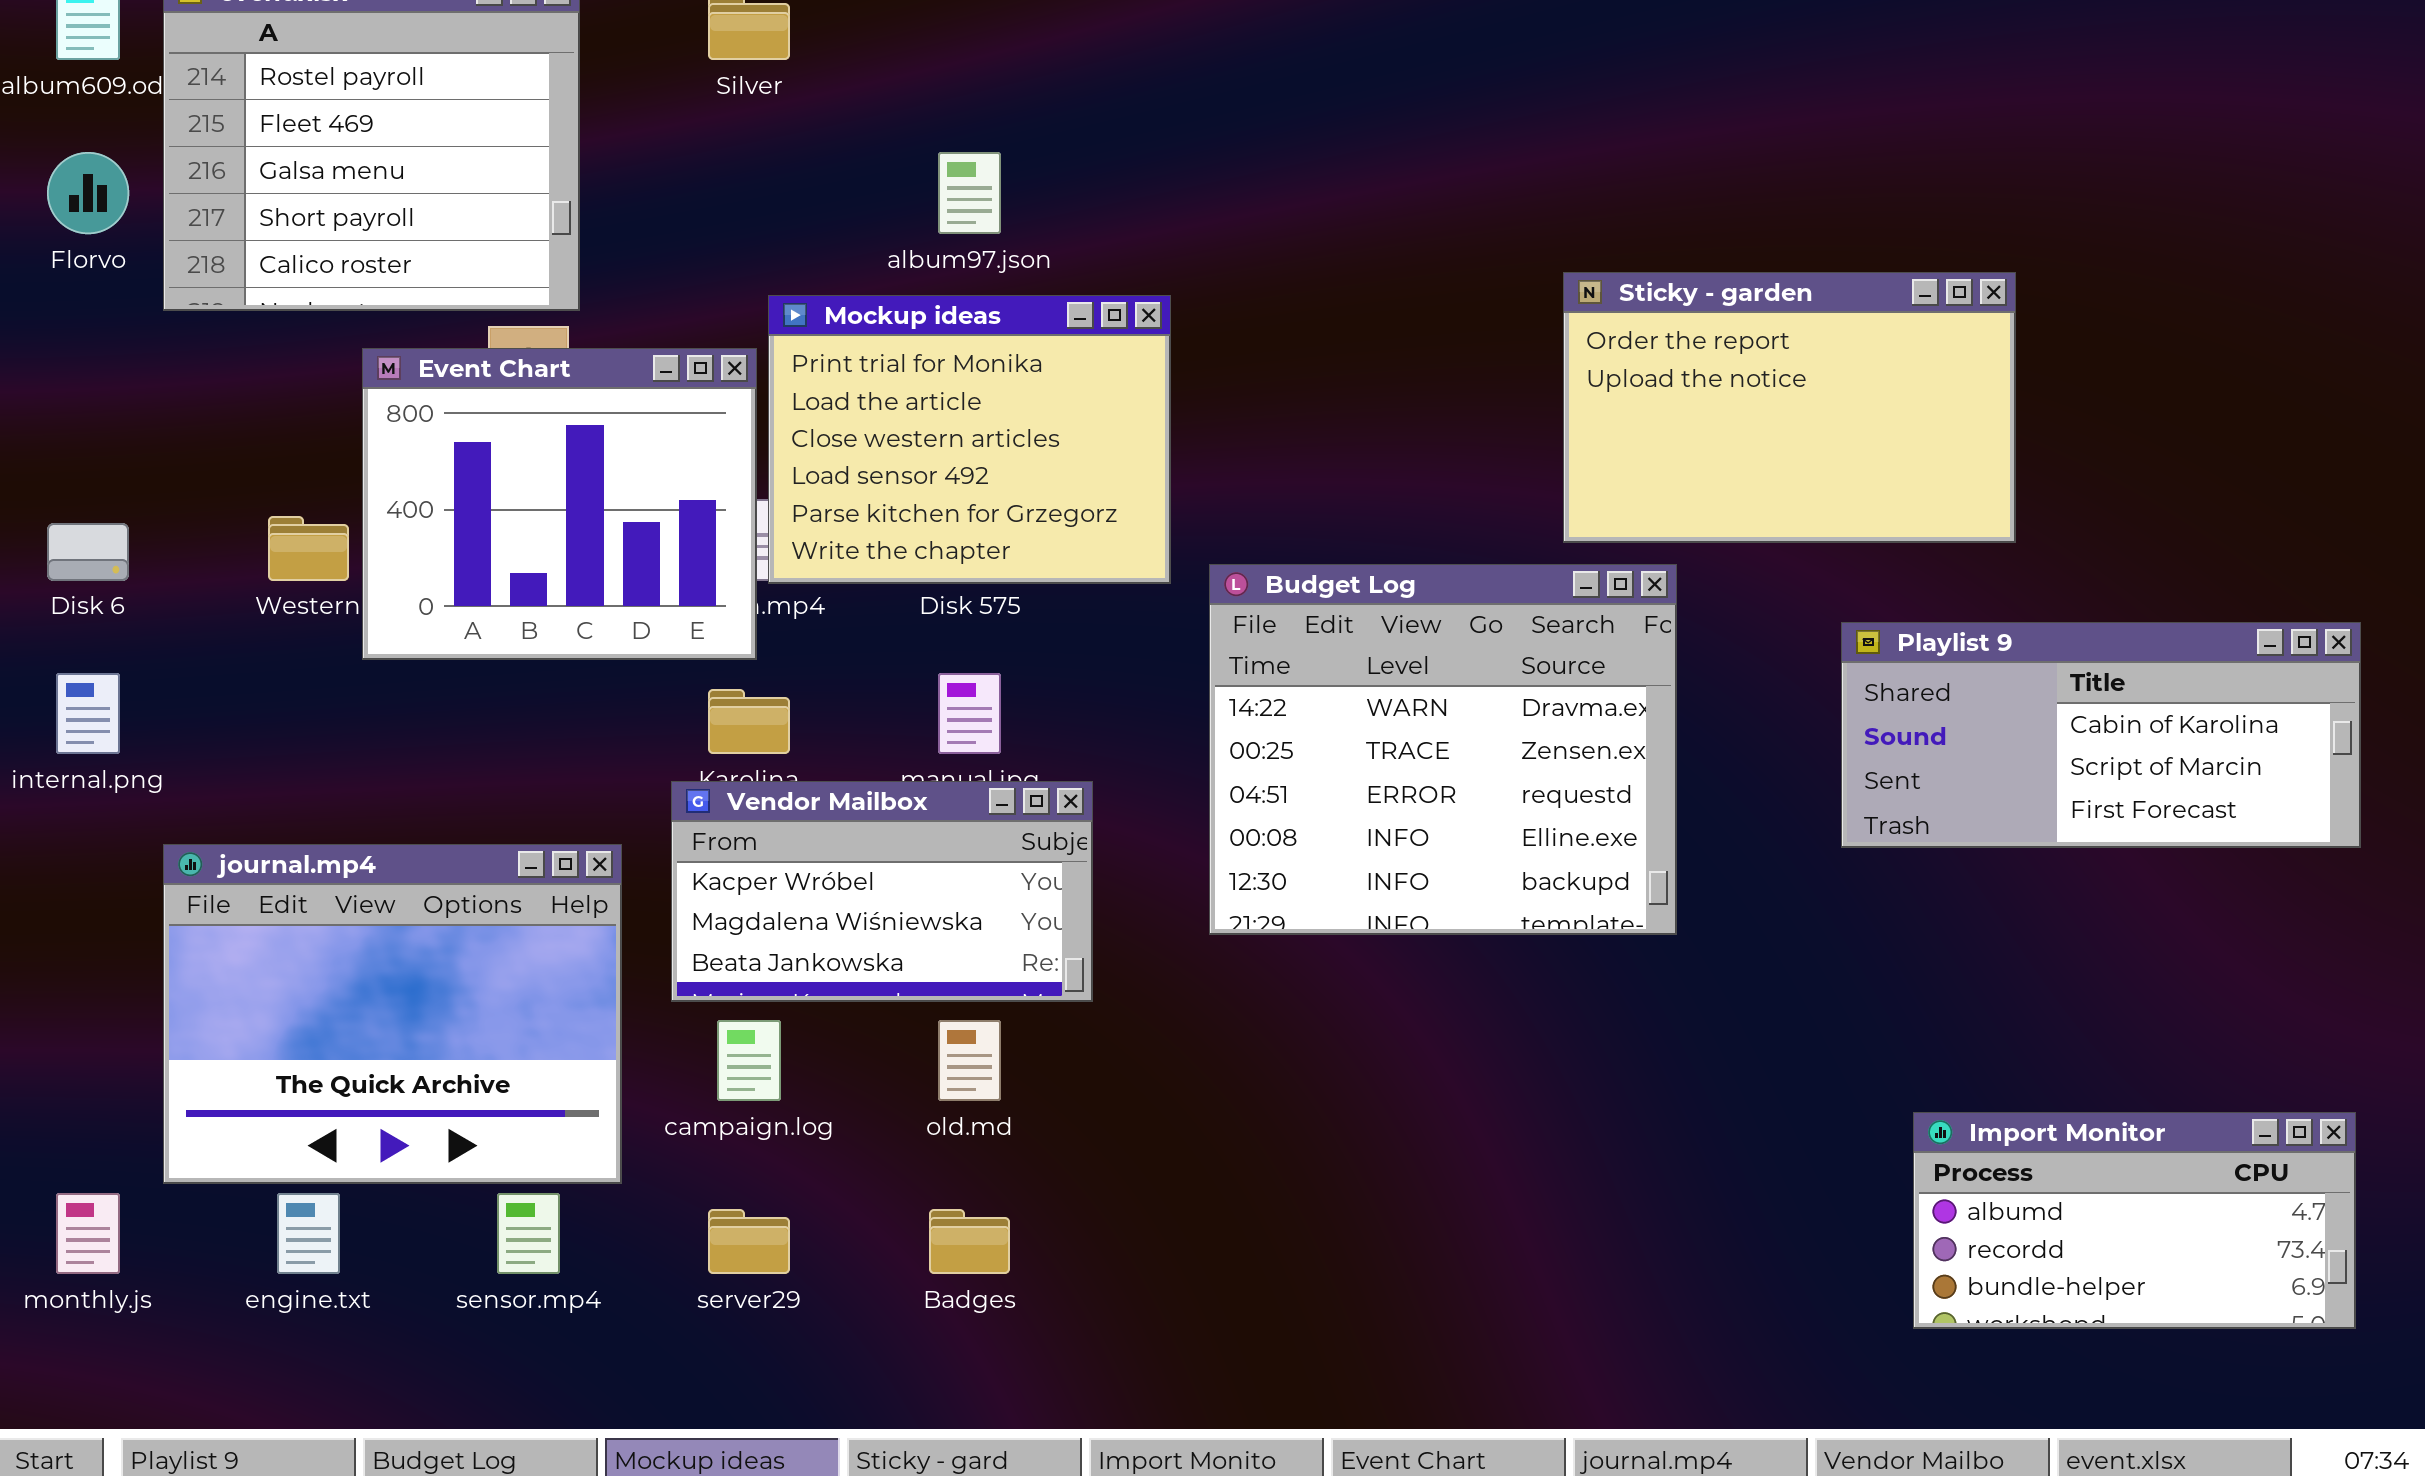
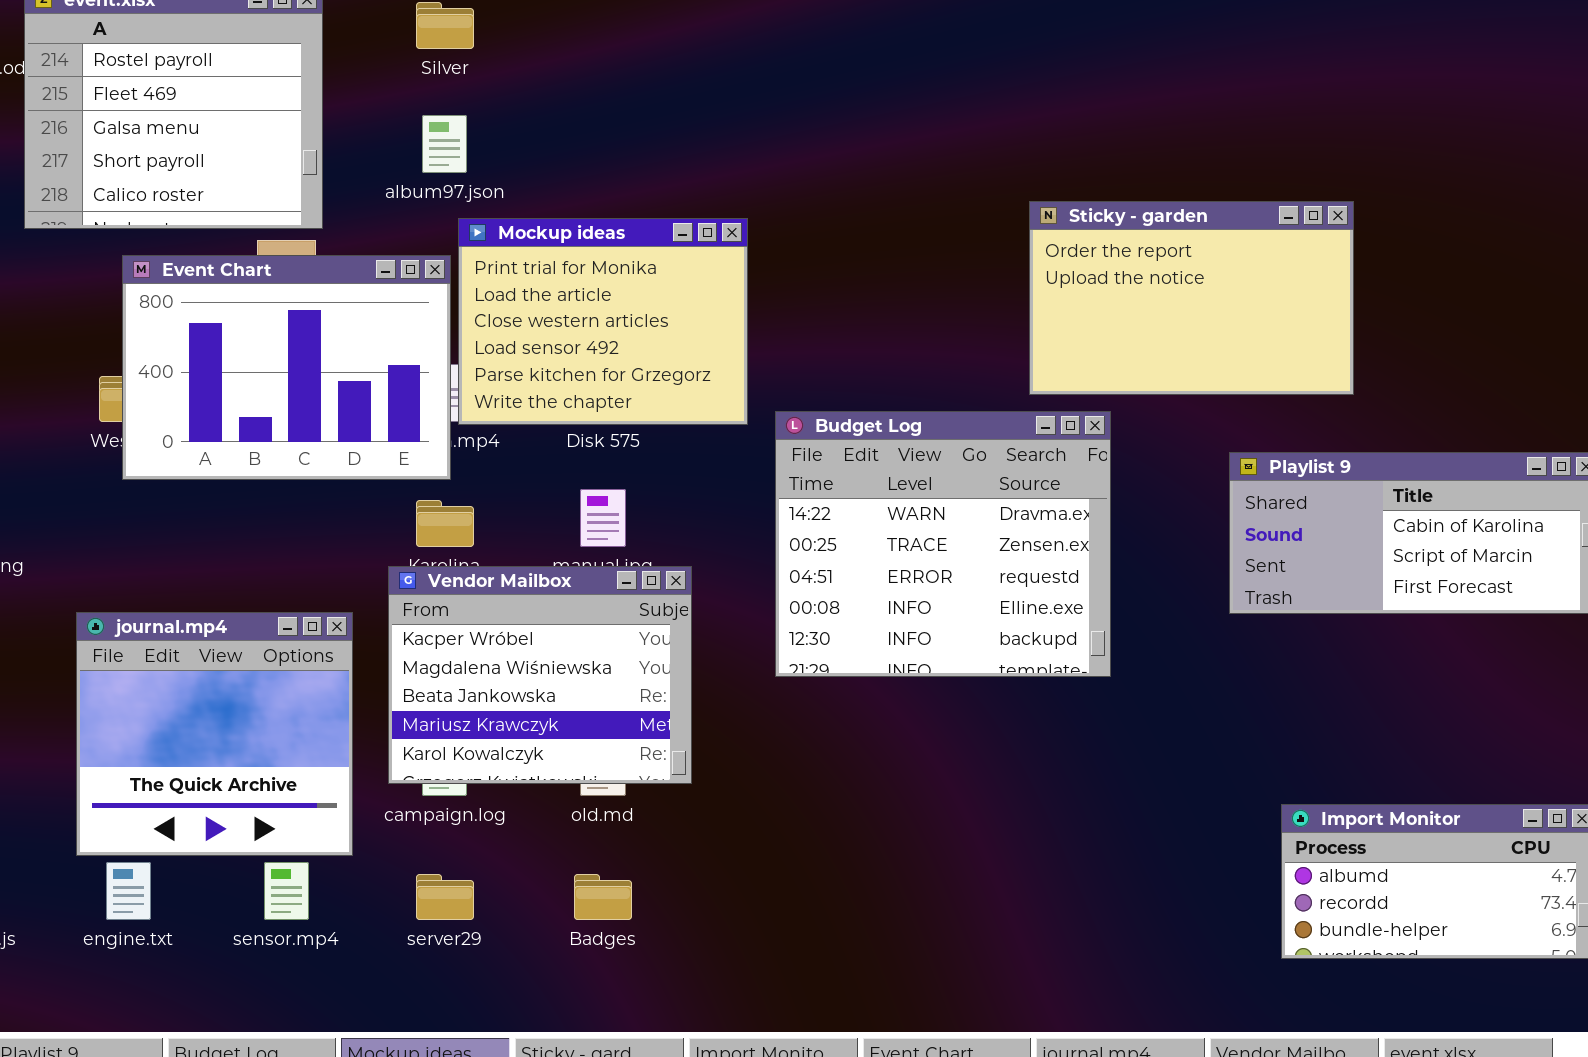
album97.json: [938,152,1001,234] -> [422,115,467,173], moved
Event Chart: [362,348,757,660] -> [122,255,451,480], resized
Vendor Mailbox: [671,781,1093,1002] -> [388,566,692,784], resized
journal.mp4: [163,844,622,1184] -> [76,612,353,856], resized

